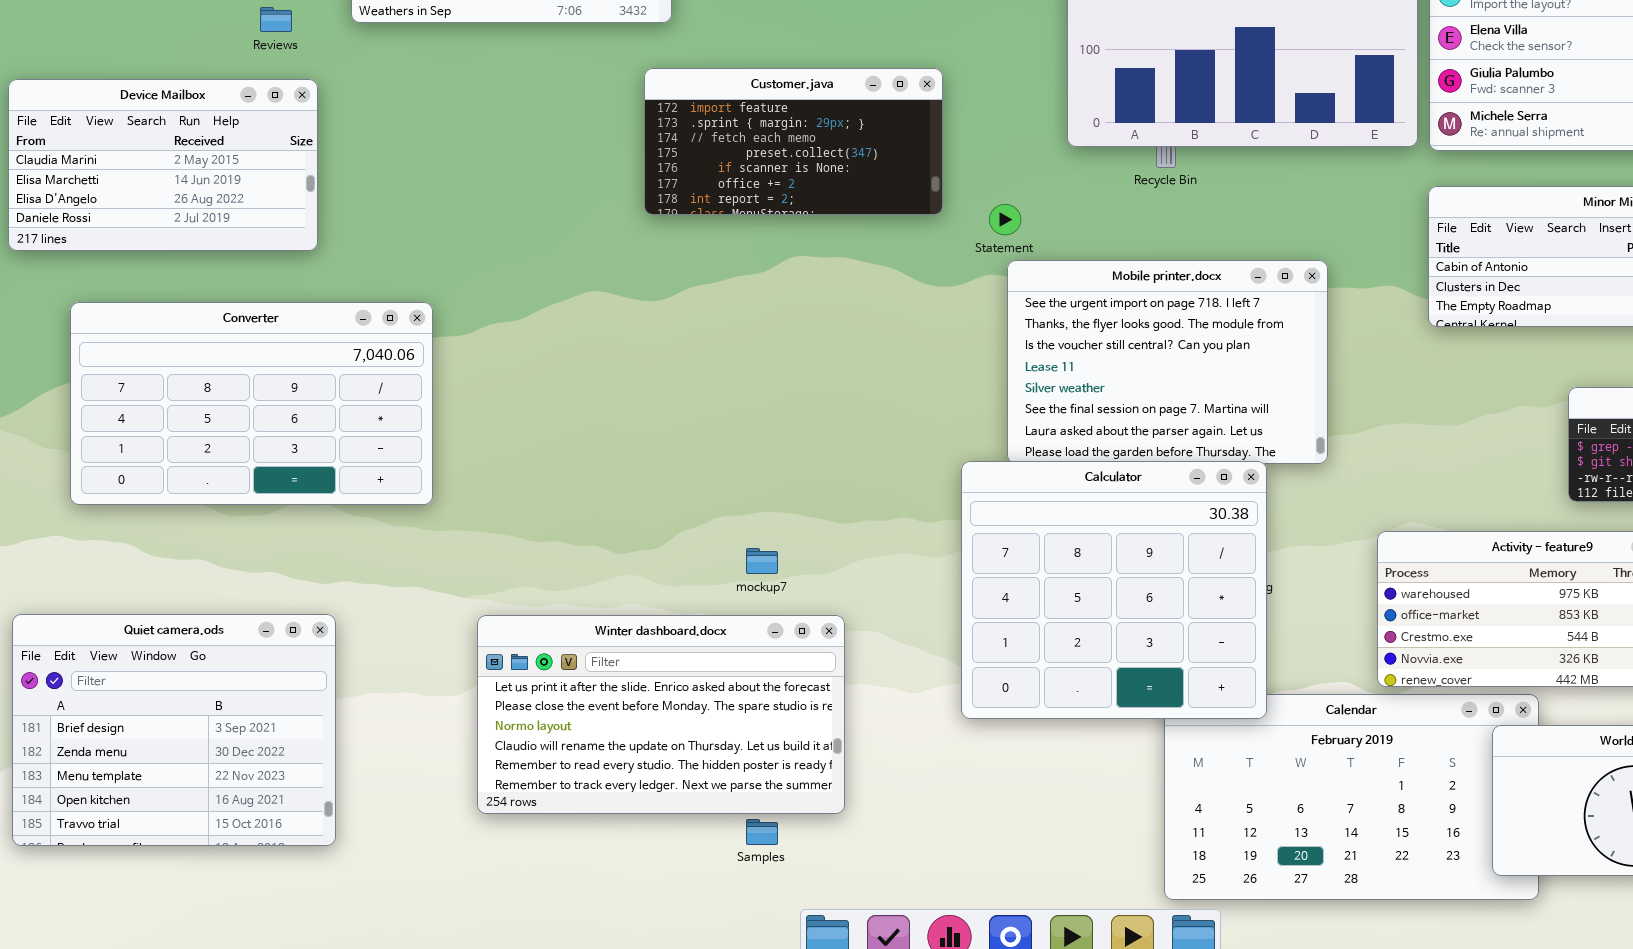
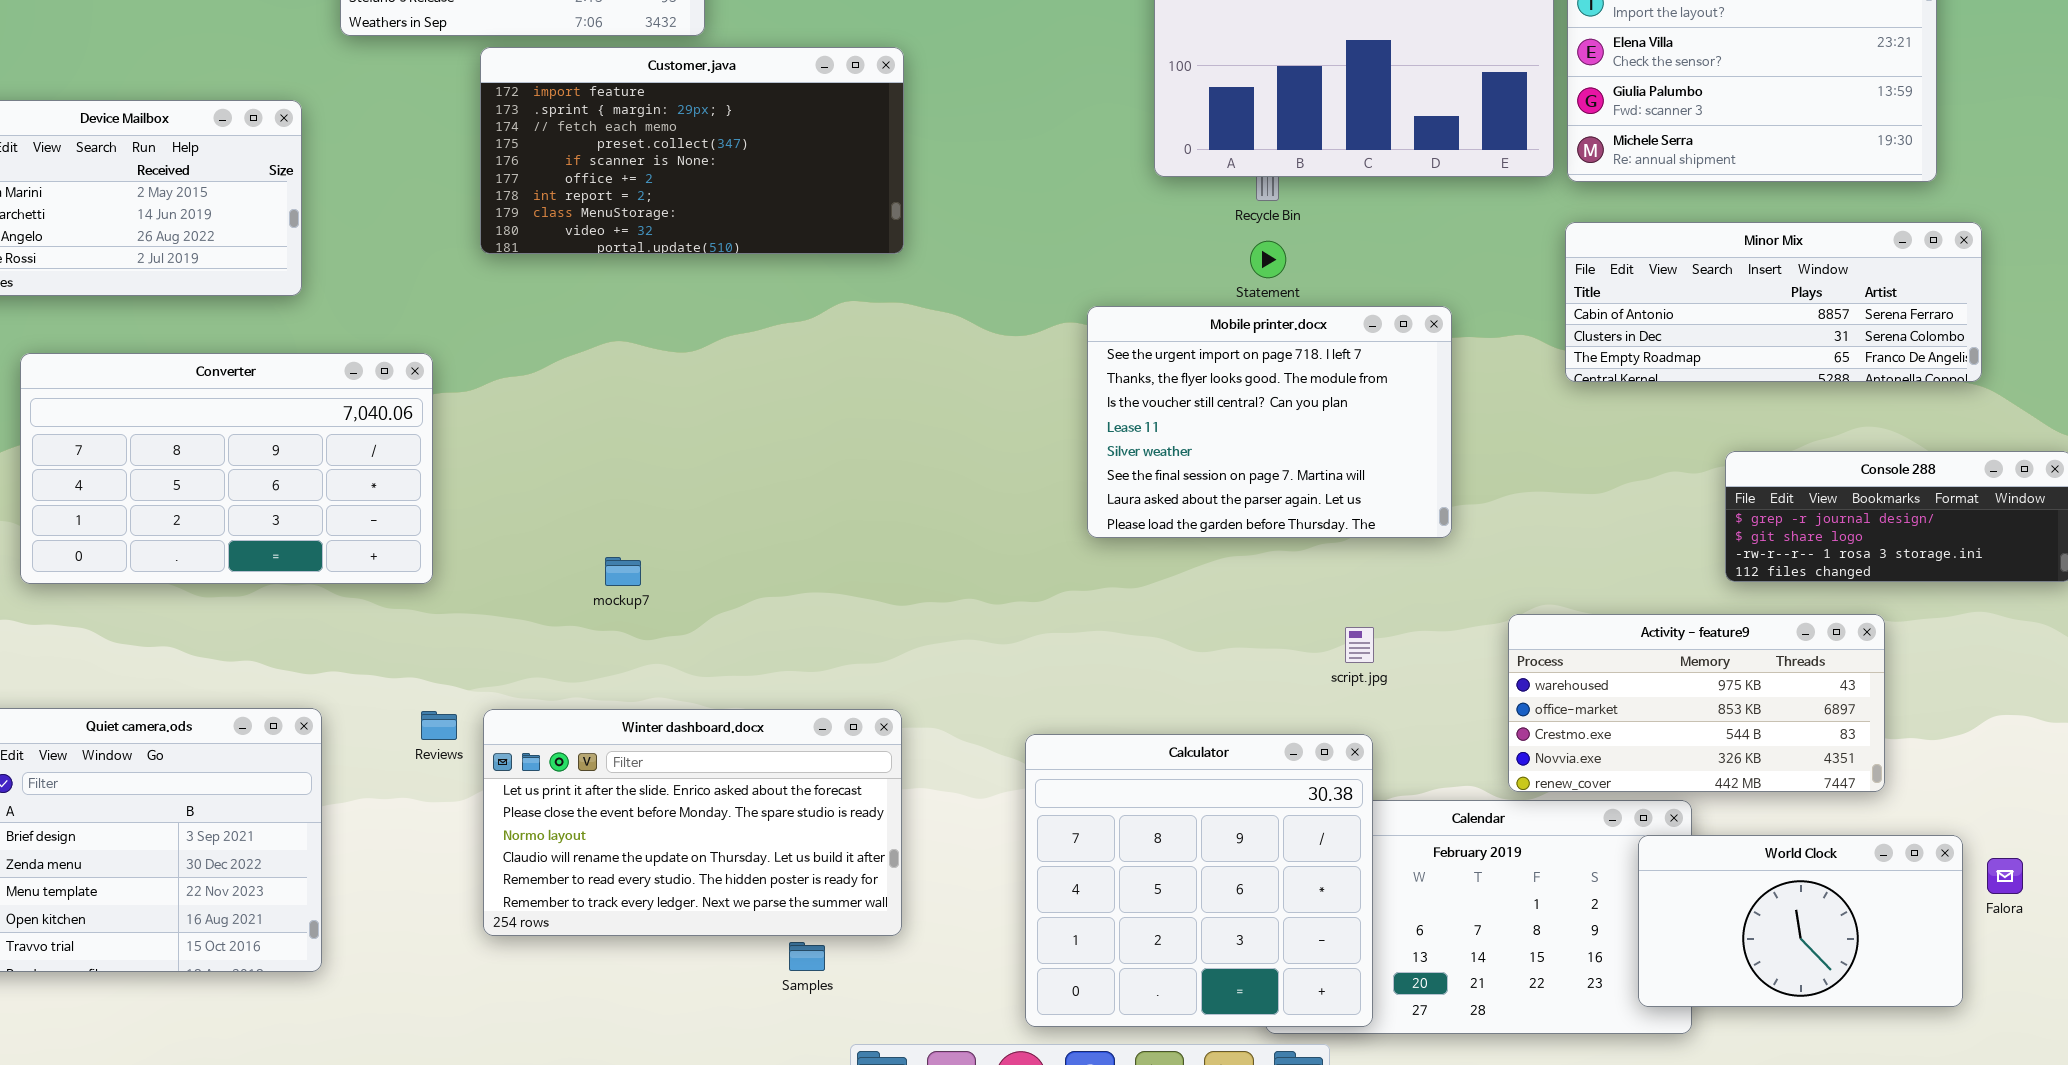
Reviews: [260,7,292,32] -> [421,711,457,740], moved
Customer.java: [644,68,943,215] -> [480,47,904,254], moved, resized
Statement: [989,204,1021,235] -> [1250,241,1286,278], moved
Calculator: [961,461,1267,719] -> [1025,734,1373,1027], moved
mockup7: [746,548,778,574] -> [605,557,641,586], moved

